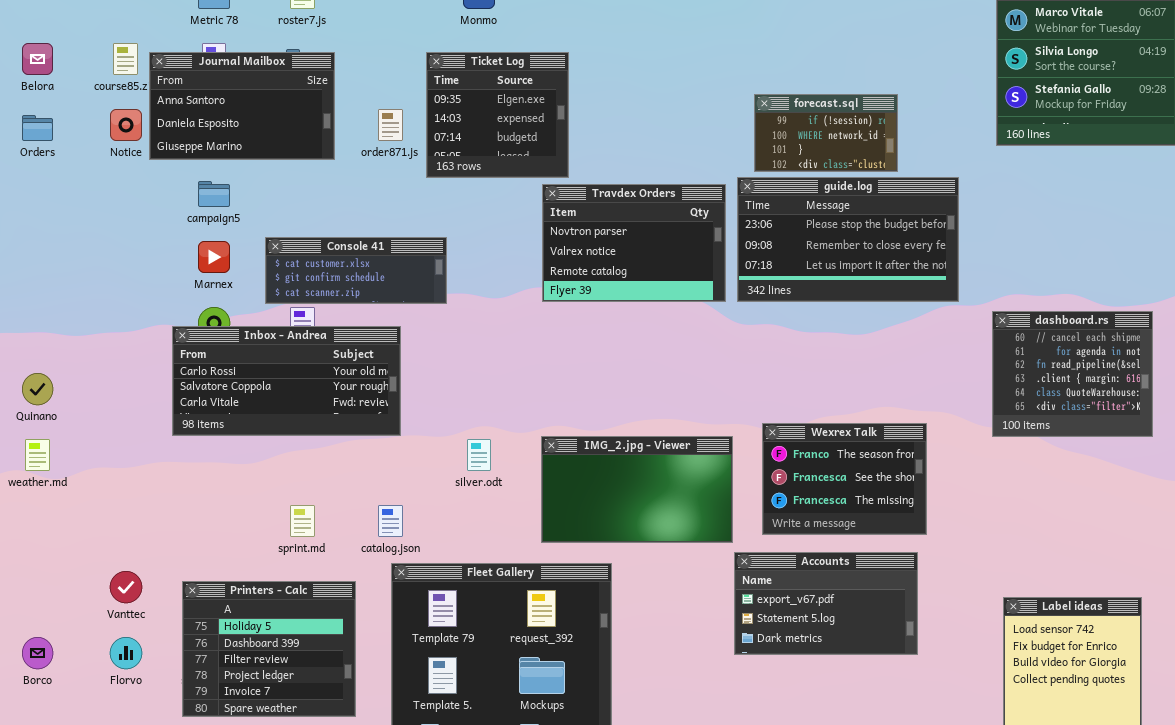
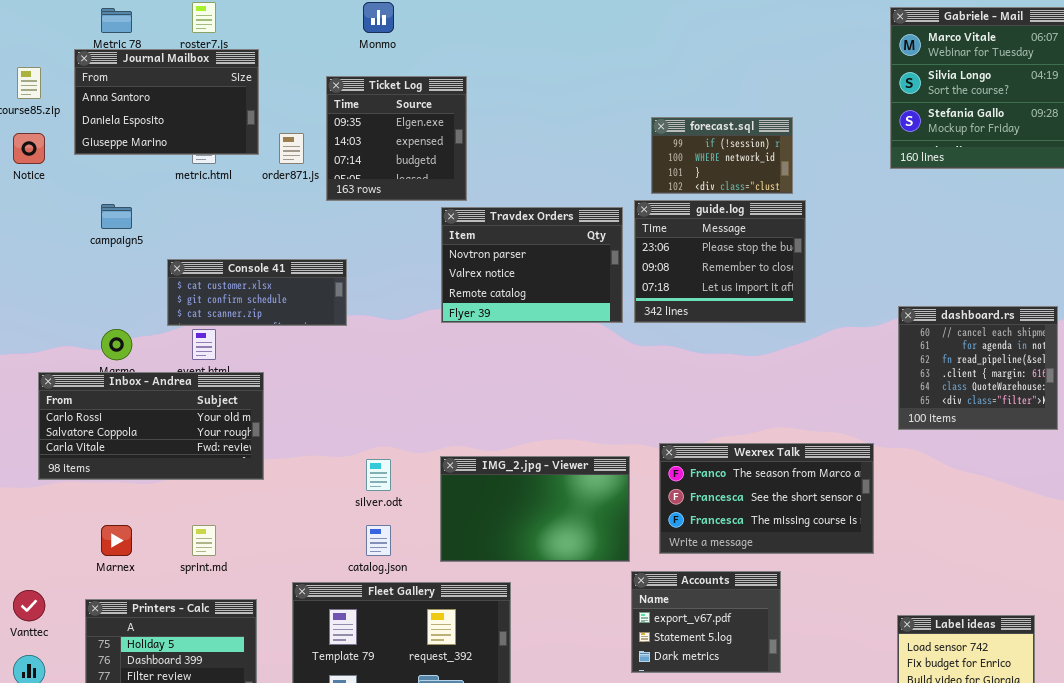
Journal Mailbox: [149,52,335,160] -> [74,49,259,155], moved
guide.log: [737,177,959,302] -> [634,200,806,323], resized
Marnex: [198,241,230,273] -> [101,525,132,556], moved
dashboard.rs: [992,311,1153,437] -> [898,306,1058,430], moved
Inbox - Andrea: [172,326,401,436] -> [38,372,264,480], moved
Wexrex Talk: [762,423,927,535] -> [659,443,874,554], resized
catalog.json: [378,505,403,537] -> [366,525,391,556], moved
Accounts: [734,552,918,655] -> [631,571,781,673], resized

